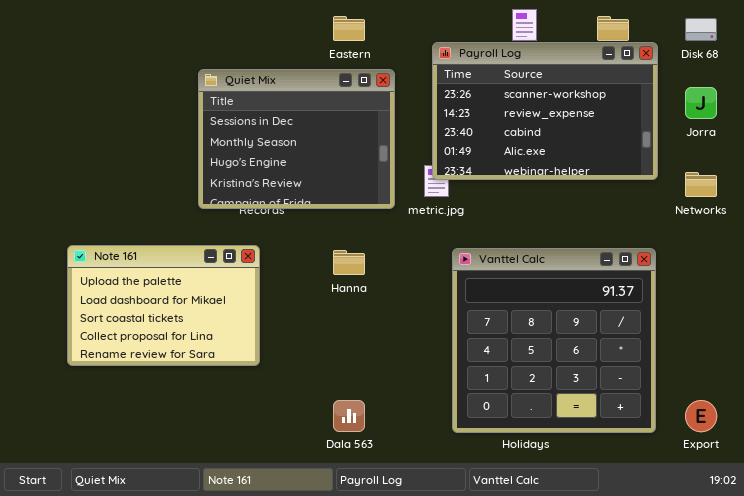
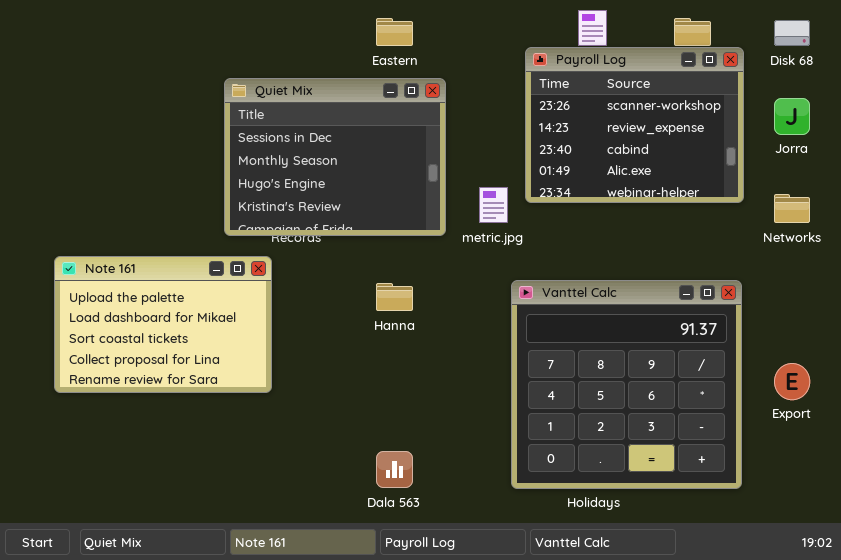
Payroll Log: [432,42,658,180] -> [525,47,744,203], resized
Note 161: [67,245,260,366] -> [54,256,272,393], moved
Export: [685,400,717,432] -> [774,363,810,400], moved

